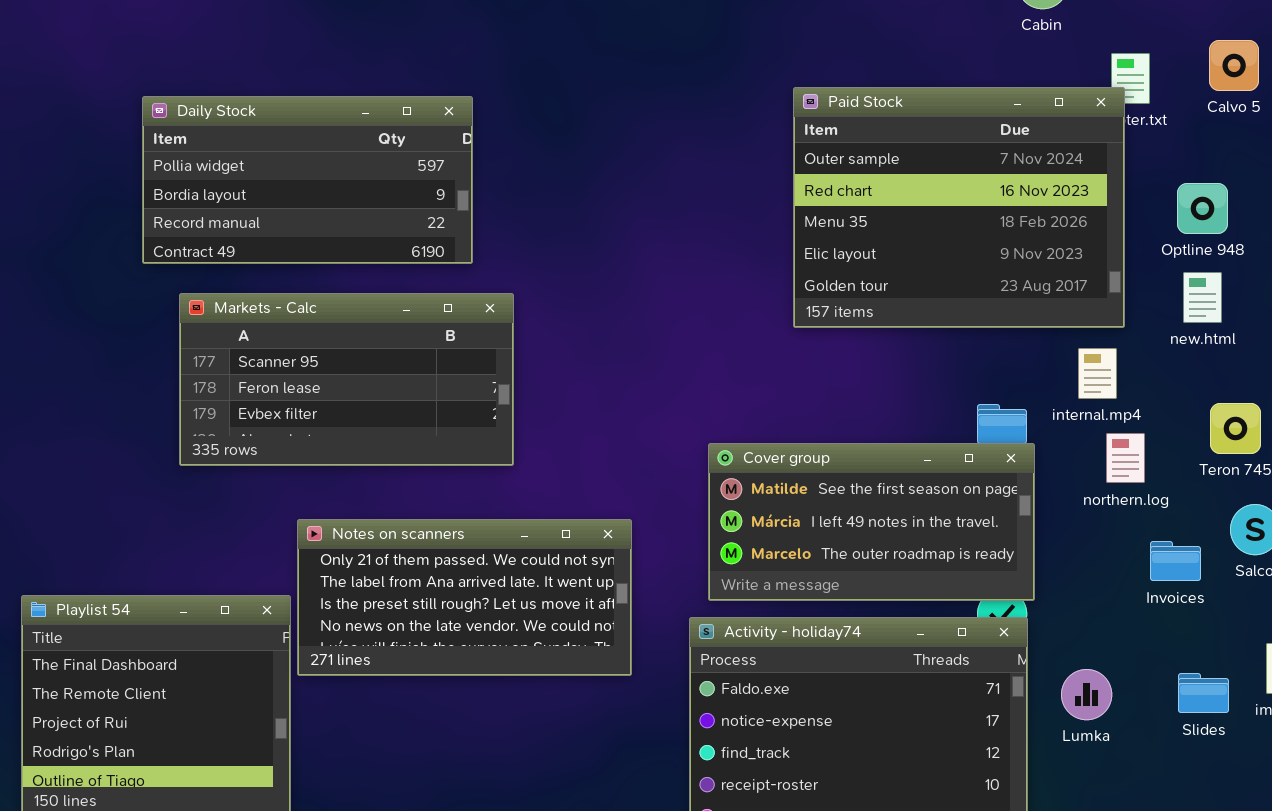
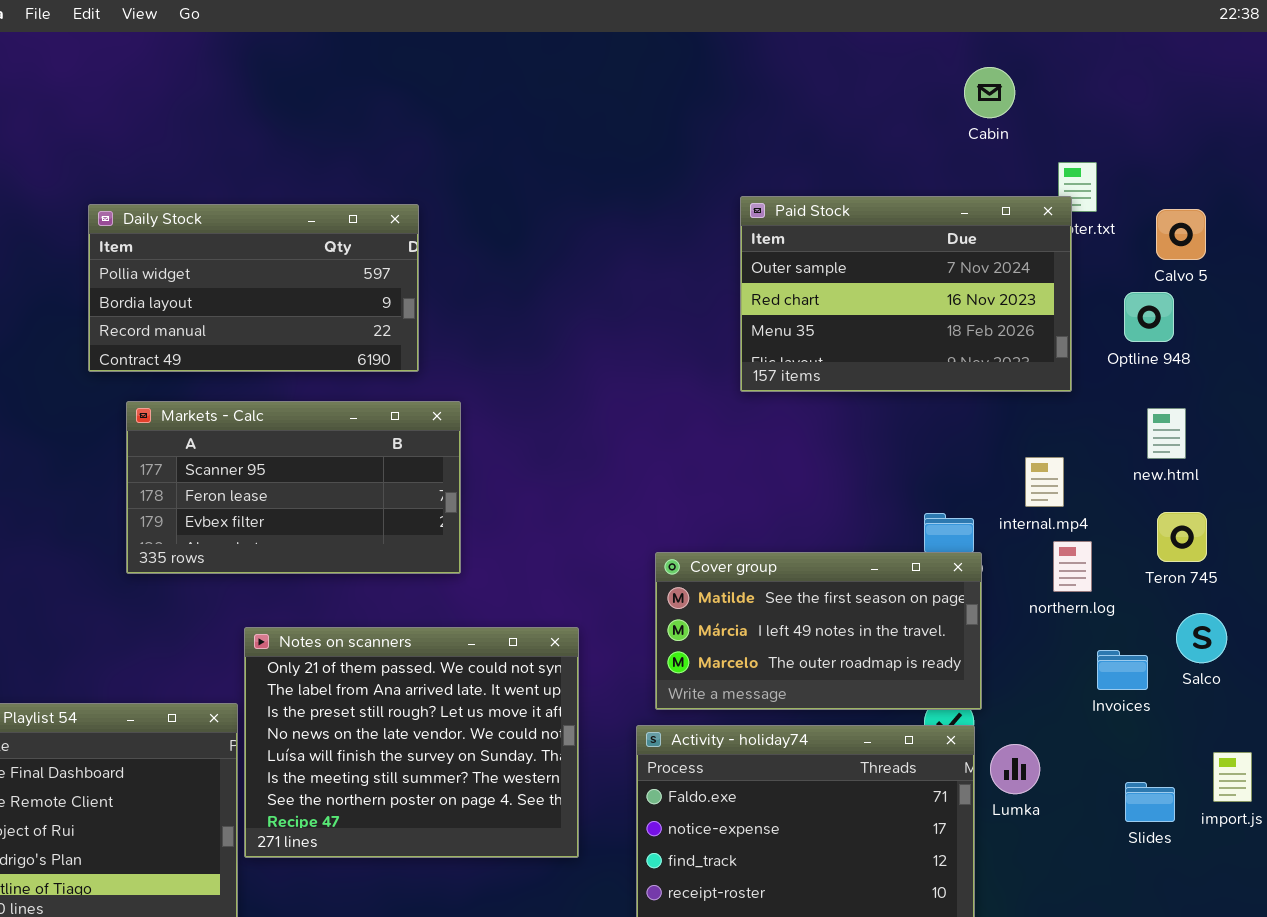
Calvo 5: [1209,40,1259,91] -> [1156,209,1206,260], moved
Paid Stock: [793,87,1125,328] -> [740,196,1072,392], resized
new.html: [1183,272,1222,323] -> [1147,408,1186,459], moved
Notes on scanners: [297,519,632,676] -> [244,627,579,858], resized
Lumka: [1061,669,1112,720] -> [990,744,1040,794], moved

